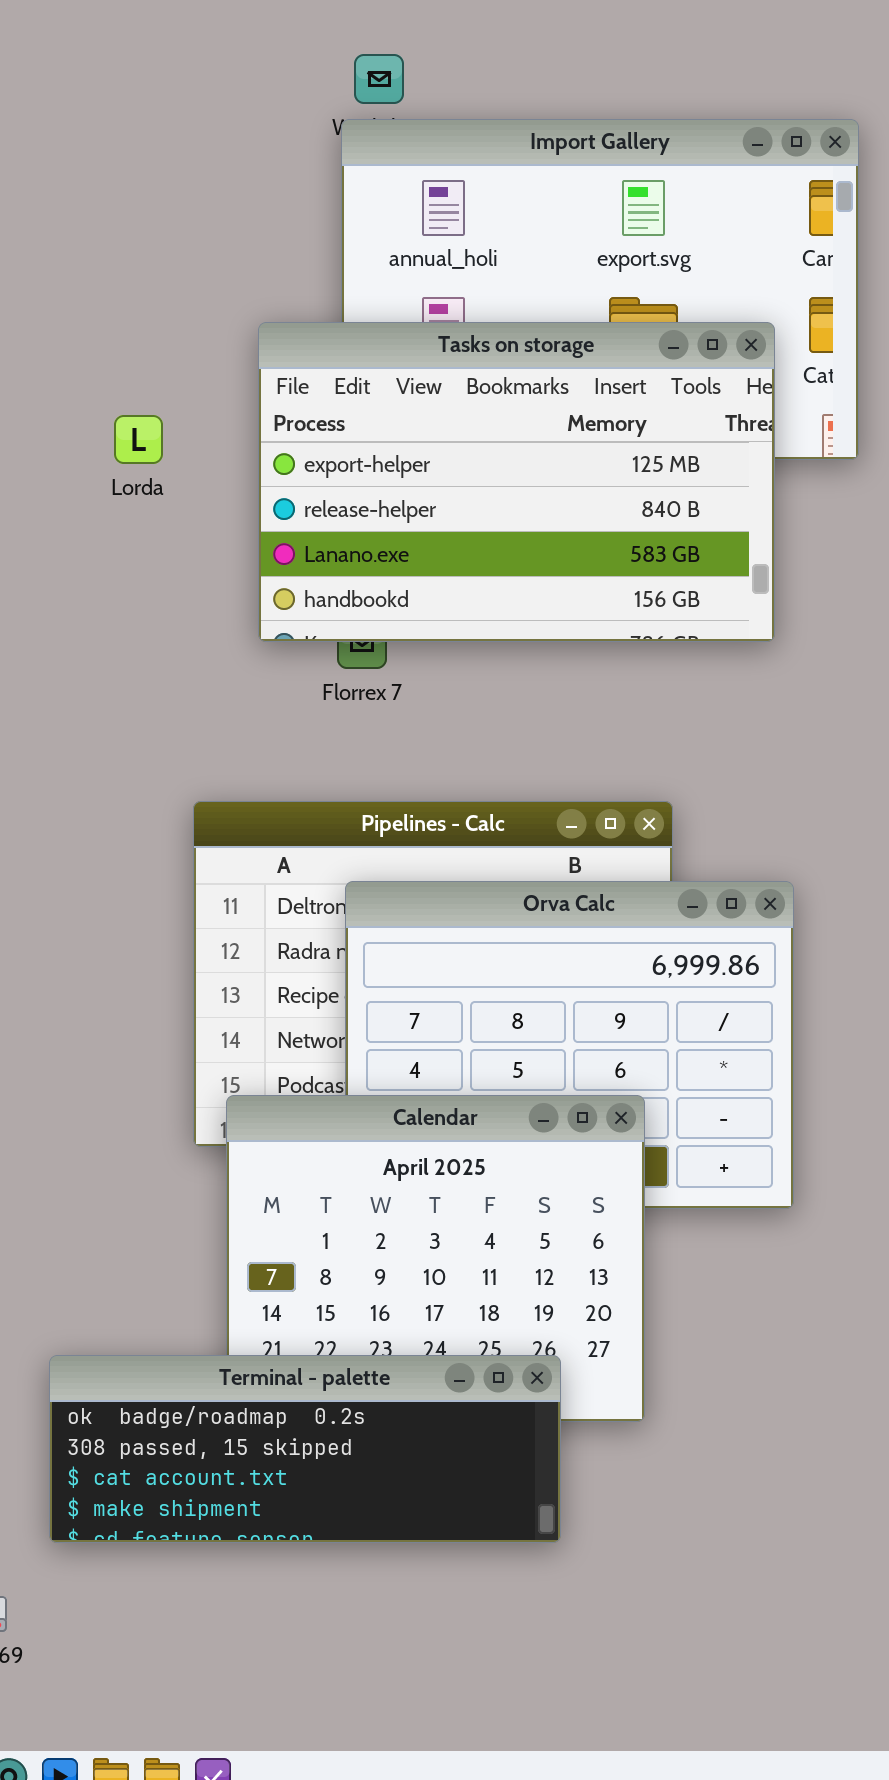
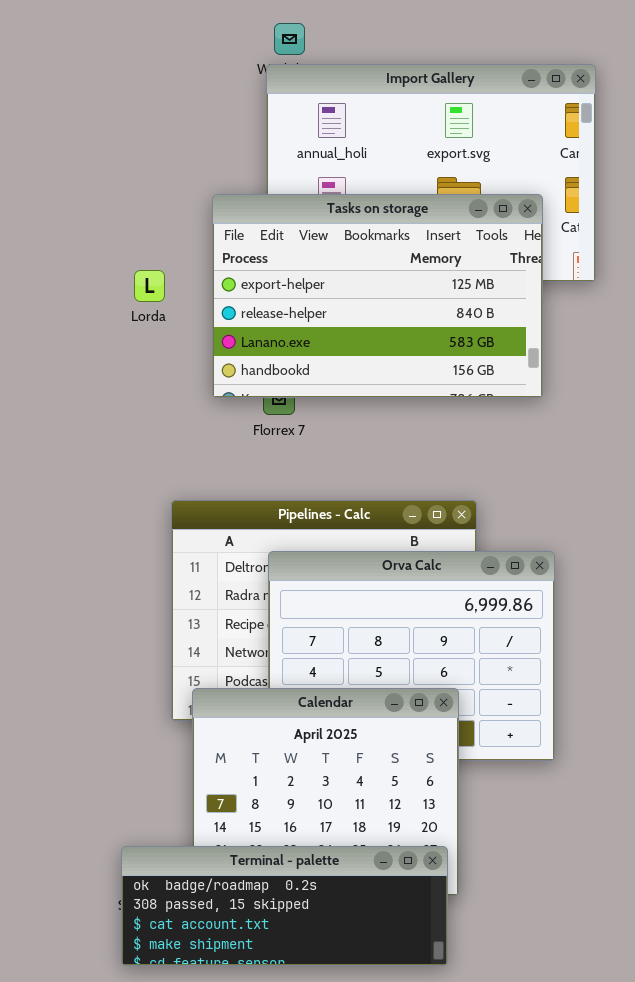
Lorda: [114,415,163,464] -> [134,270,165,302], moved
Terminal - palette: [49,1355,561,1543] -> [121,846,448,966], moved

